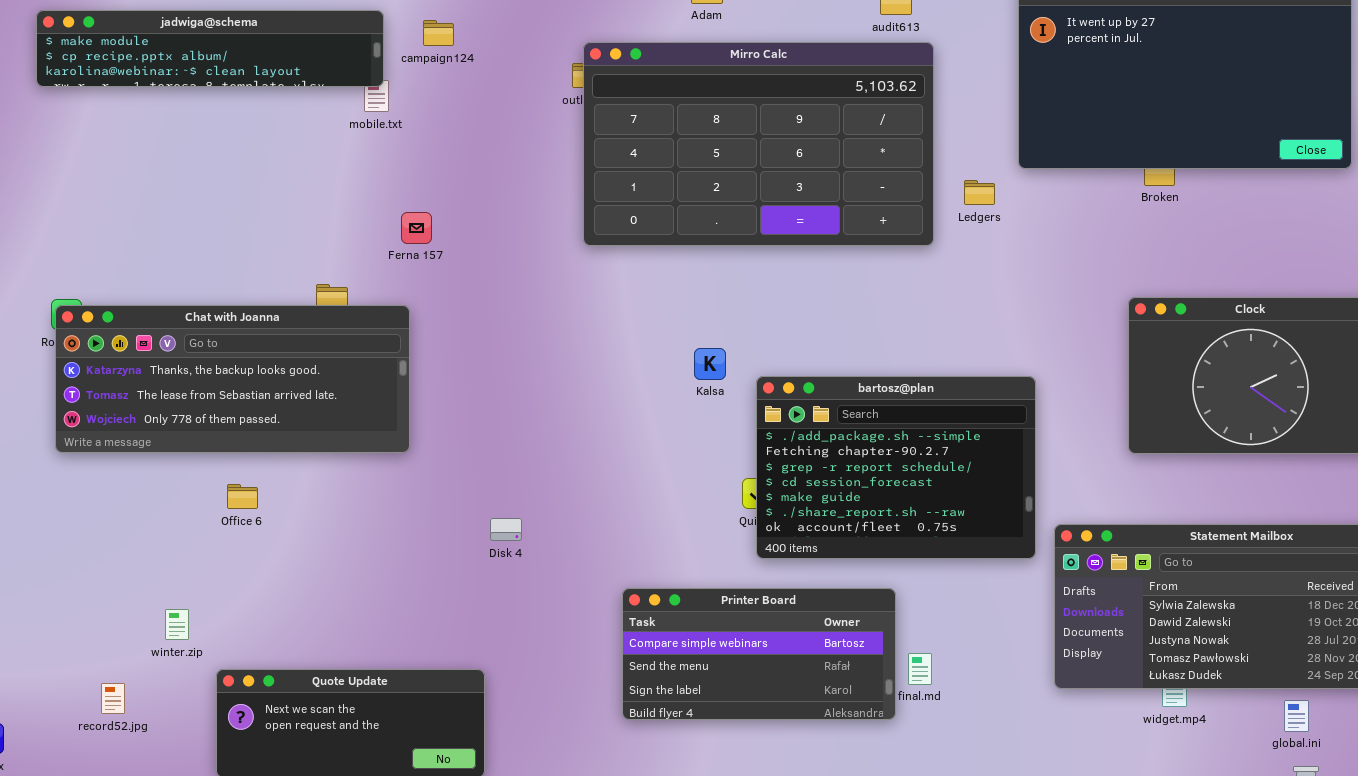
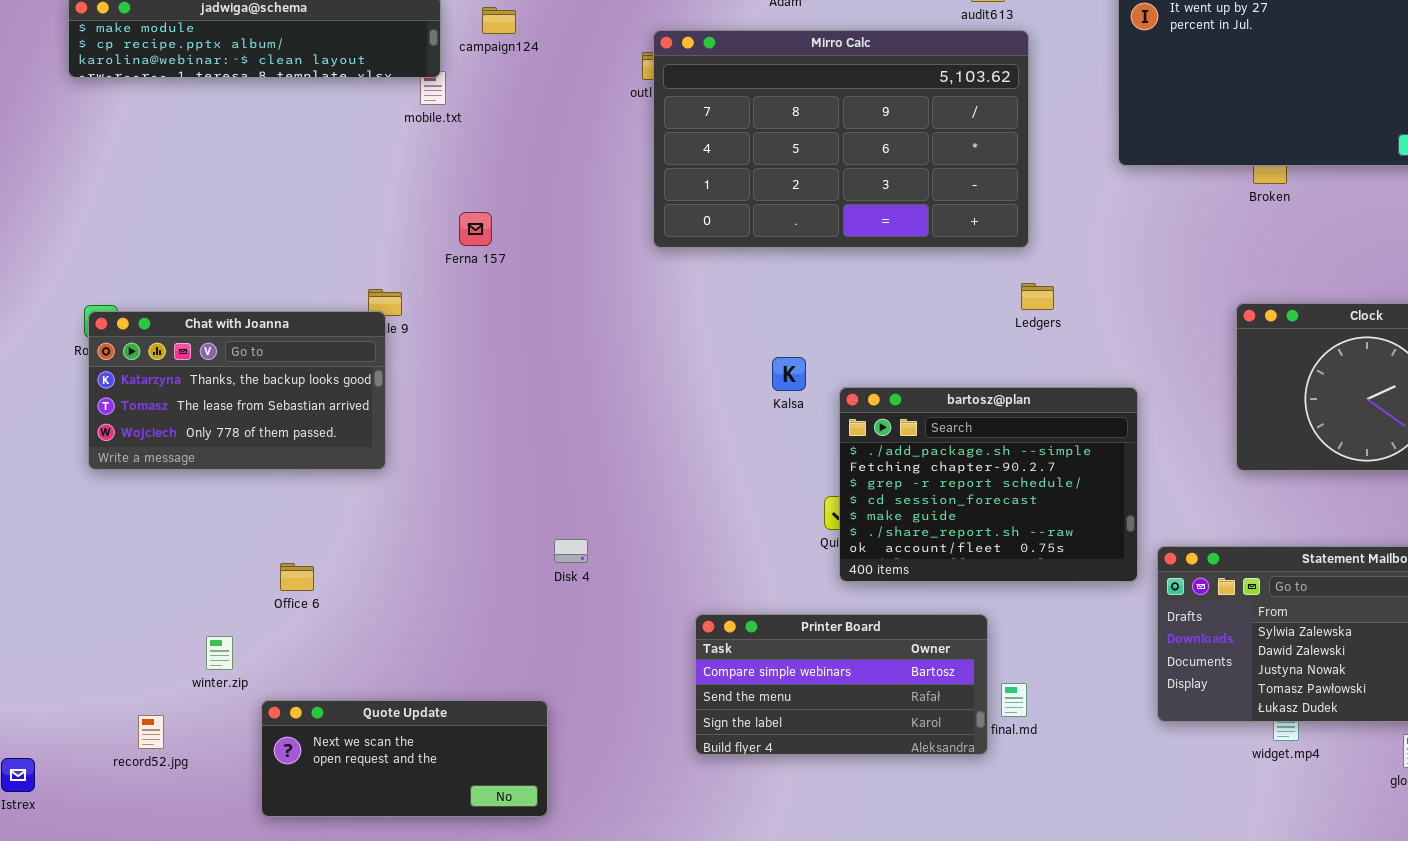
Ledgers: [964,180,995,205] -> [1021,283,1054,310], moved
Chat with Joanna: [55,305,410,453] -> [88,311,386,470], resized
Office 6: [227,484,258,509] -> [280,563,314,591], moved

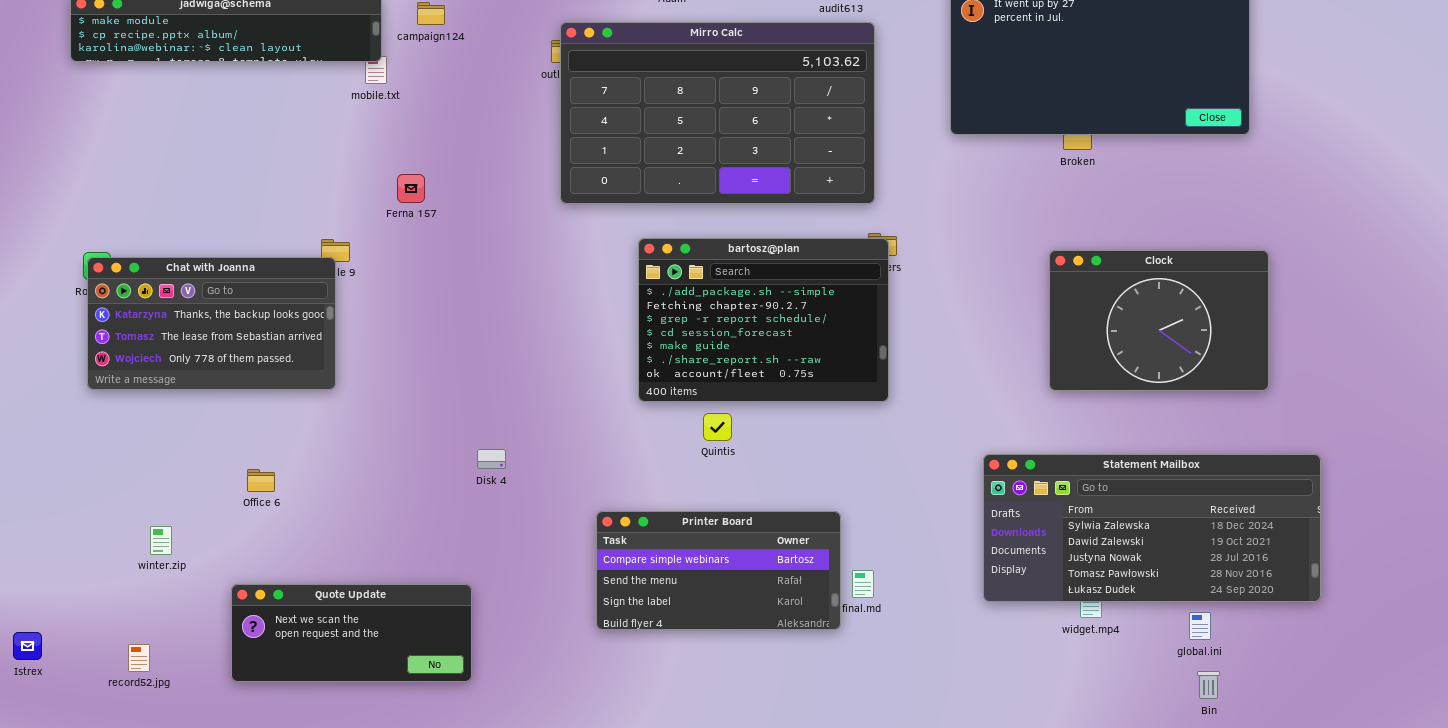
bartosz@plan: [839,387,1138,582] -> [638,238,889,402], moved
winter.zip: [206,636,233,670] -> [150,526,172,555], moved
record52.jpg: [138,715,164,749] -> [128,644,150,672], moved

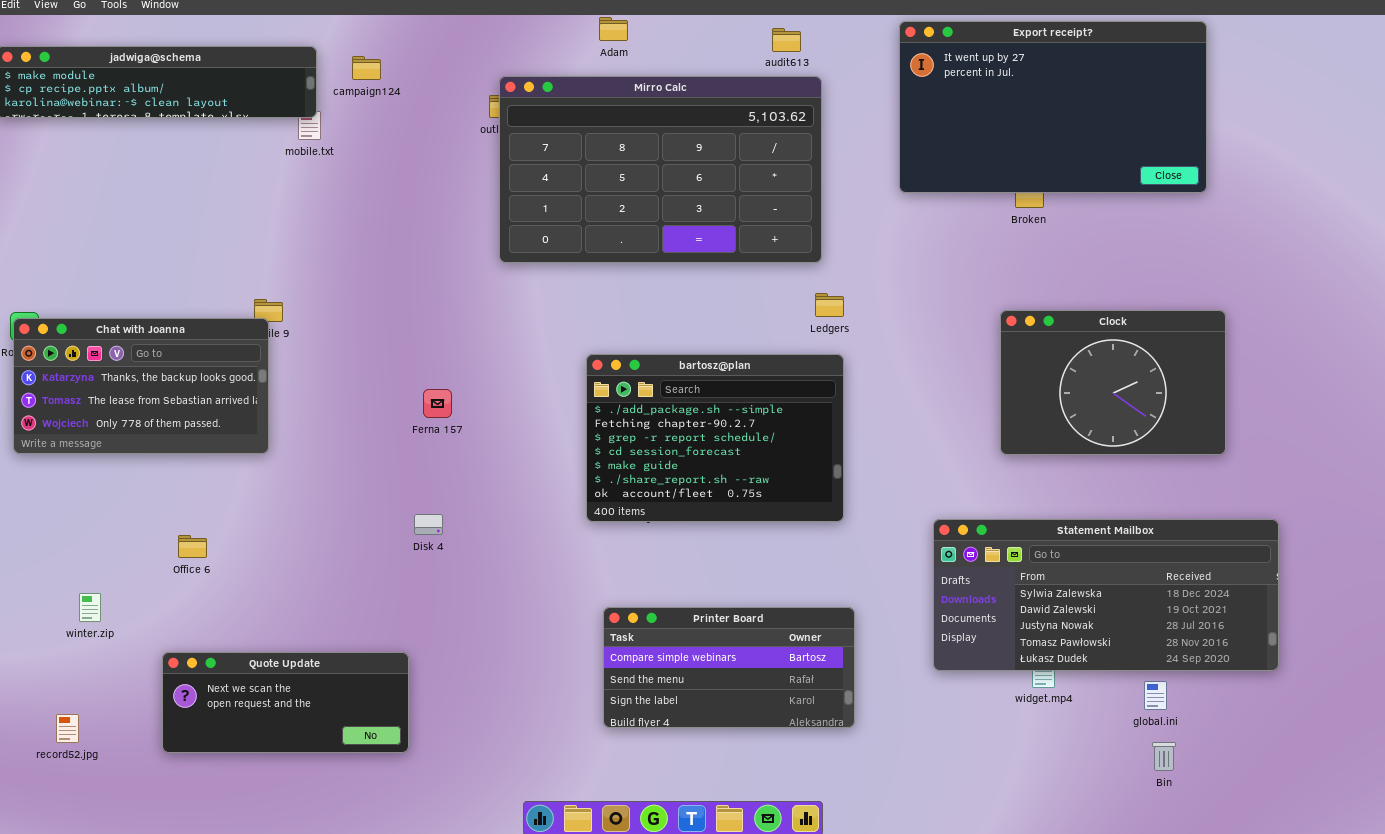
Ferna 157: [397,174,425,203] -> [423,389,452,418], moved
bartosz@plan: [638,238,889,402] -> [586,354,844,522], moved
Printer Board: [596,511,841,630] -> [603,607,855,728], moved

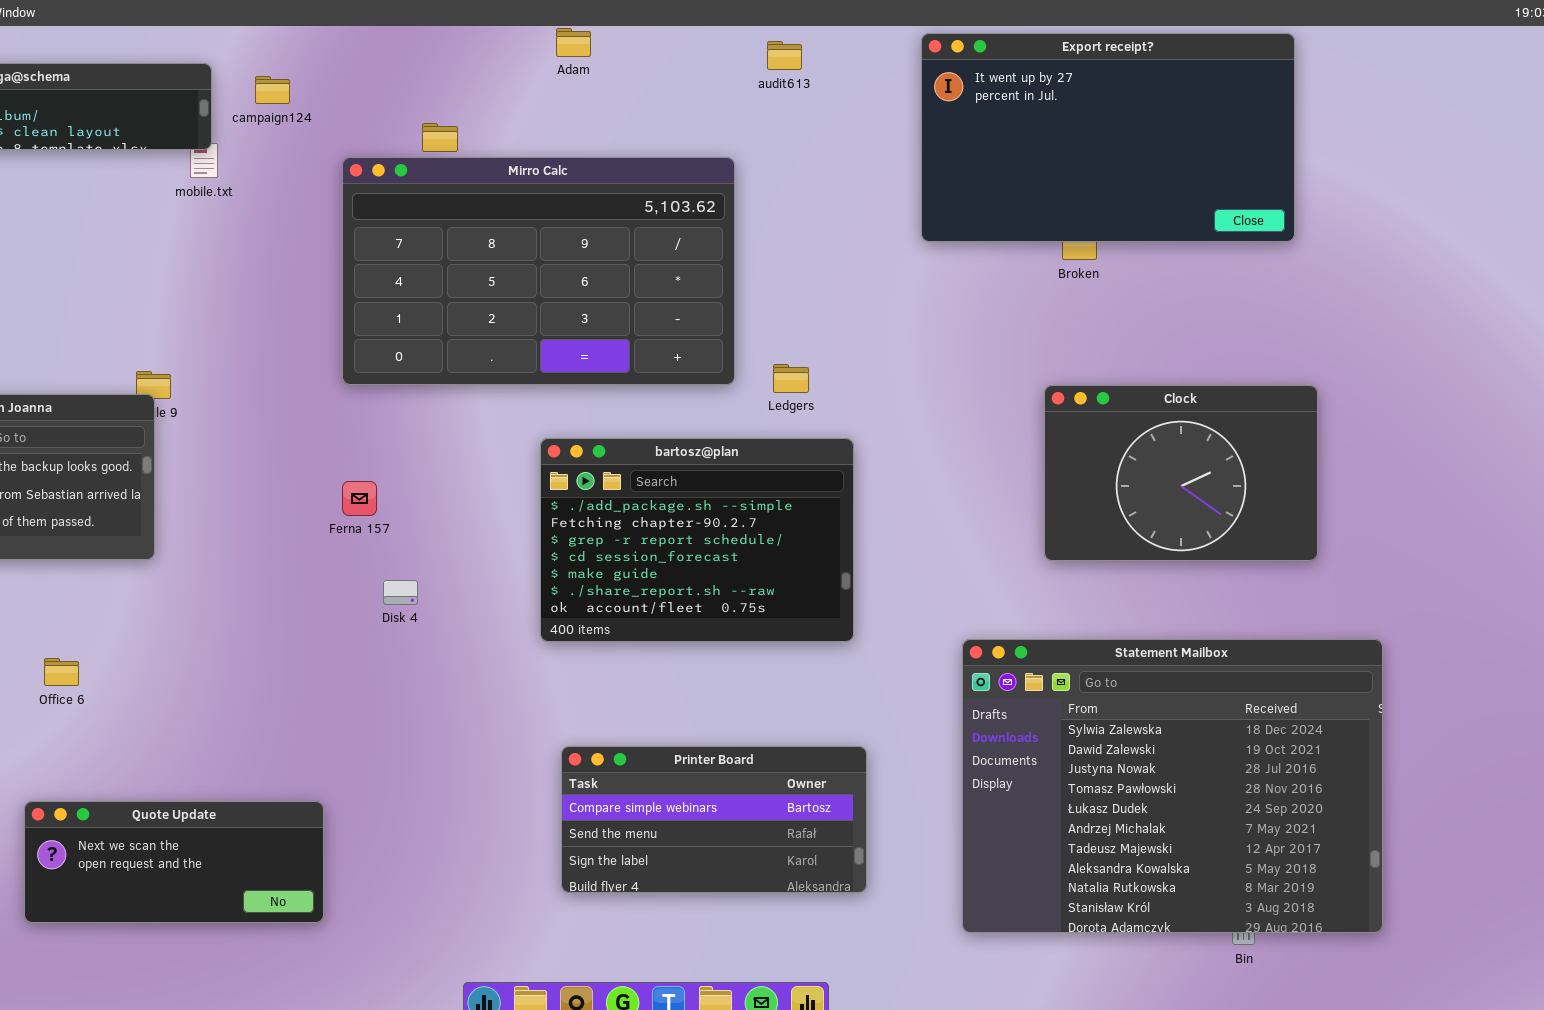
Mirro Calc: [499,76,822,263] -> [342,157,735,385], moved
Ledgers: [815,293,844,317] -> [773,364,809,393], moved
Disk 4: [414,514,443,535] -> [383,580,418,605], moved
Statement Mailbox: [933,519,1279,671] -> [962,639,1383,933], resized

